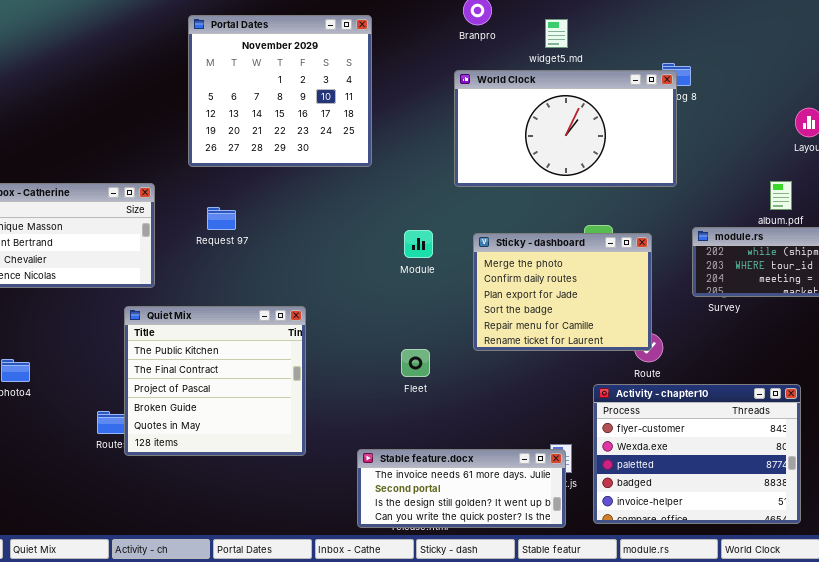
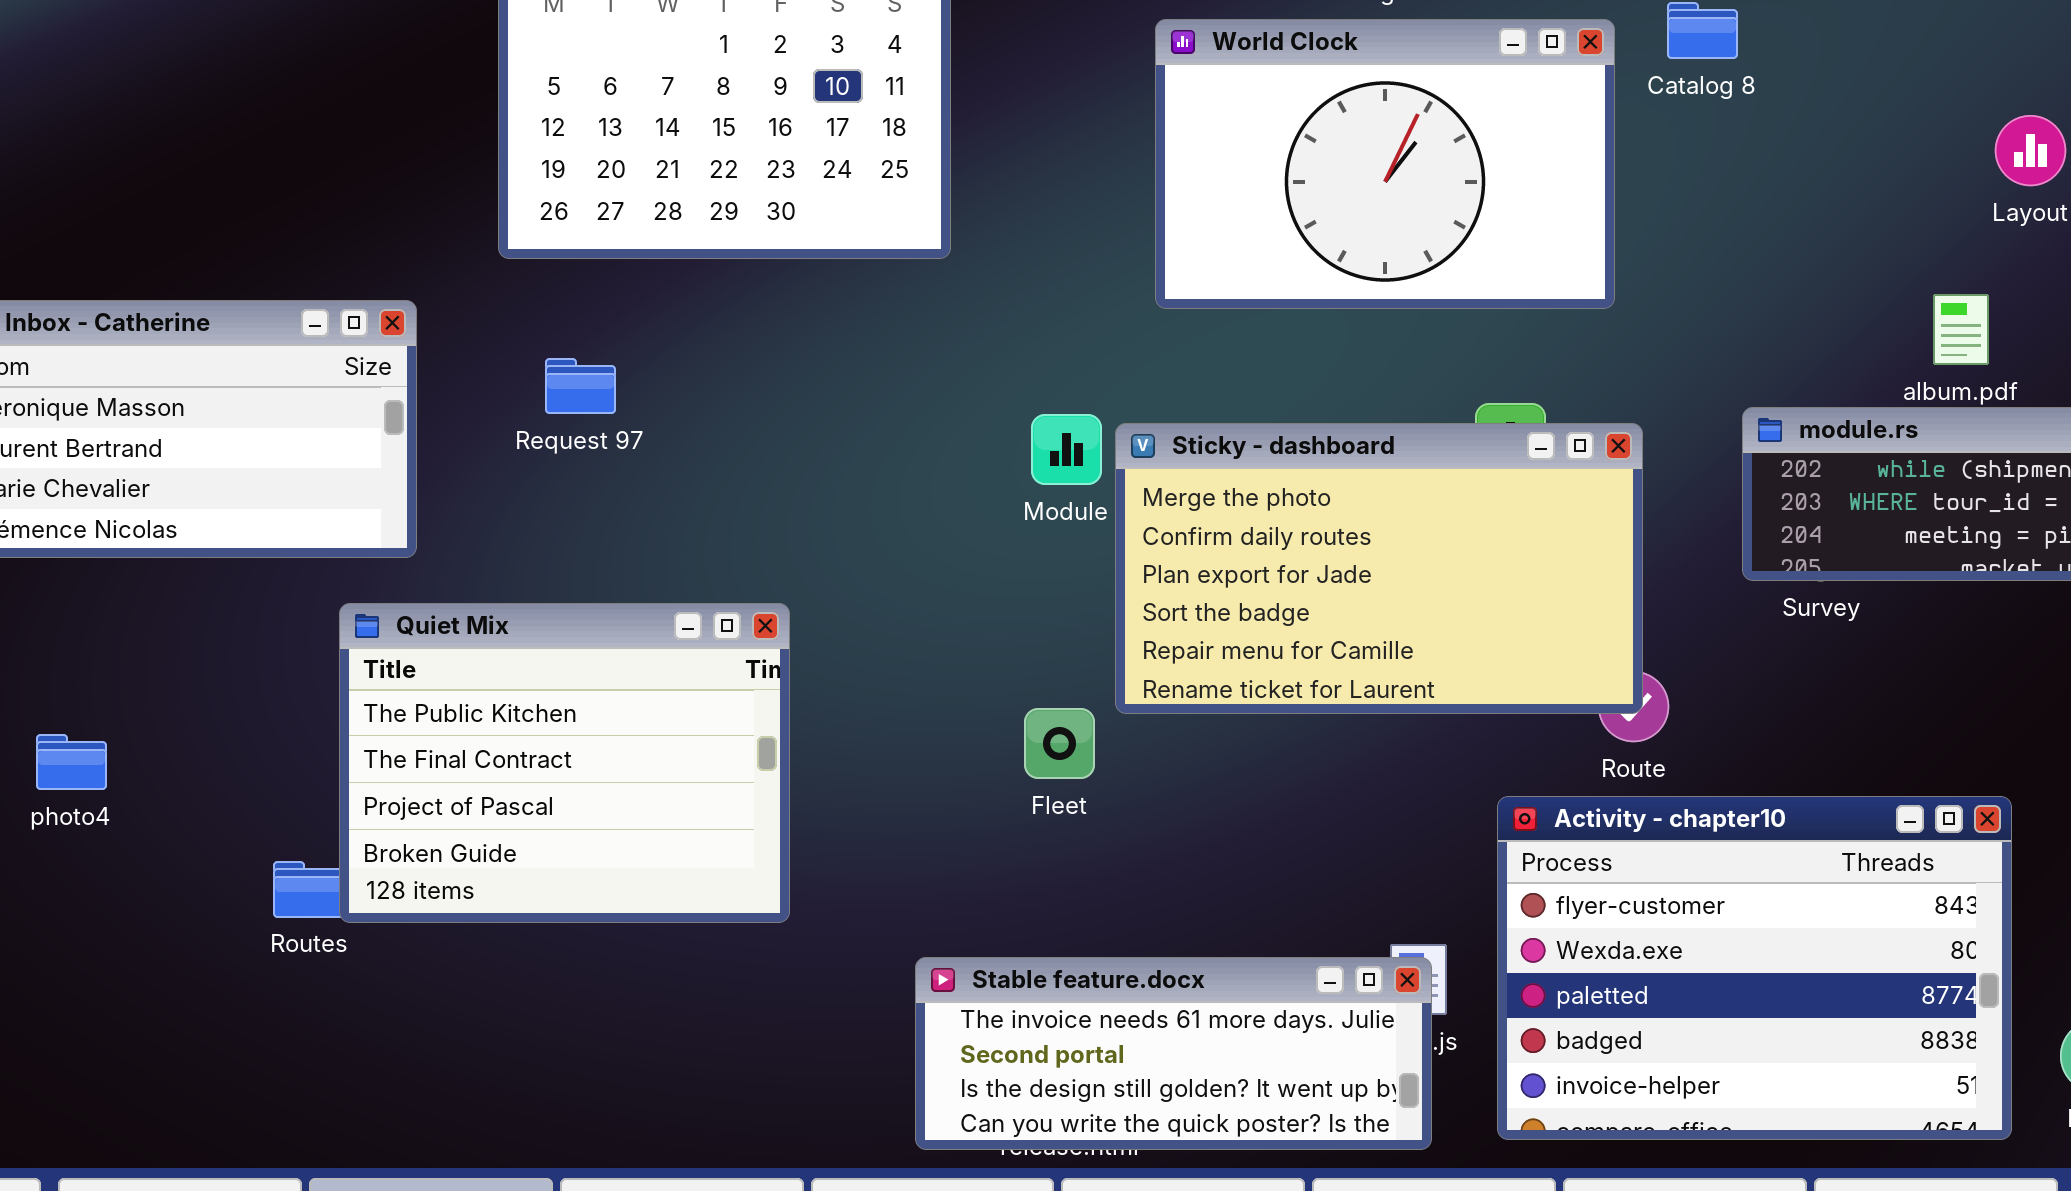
World Clock: [454,70,677,187] -> [1155,19,1615,309], resized
Sticky - dashboard: [473,233,652,351] -> [1115,423,1643,714], resized
Quiet Mix: [124,306,306,456] -> [339,603,790,923], resized

